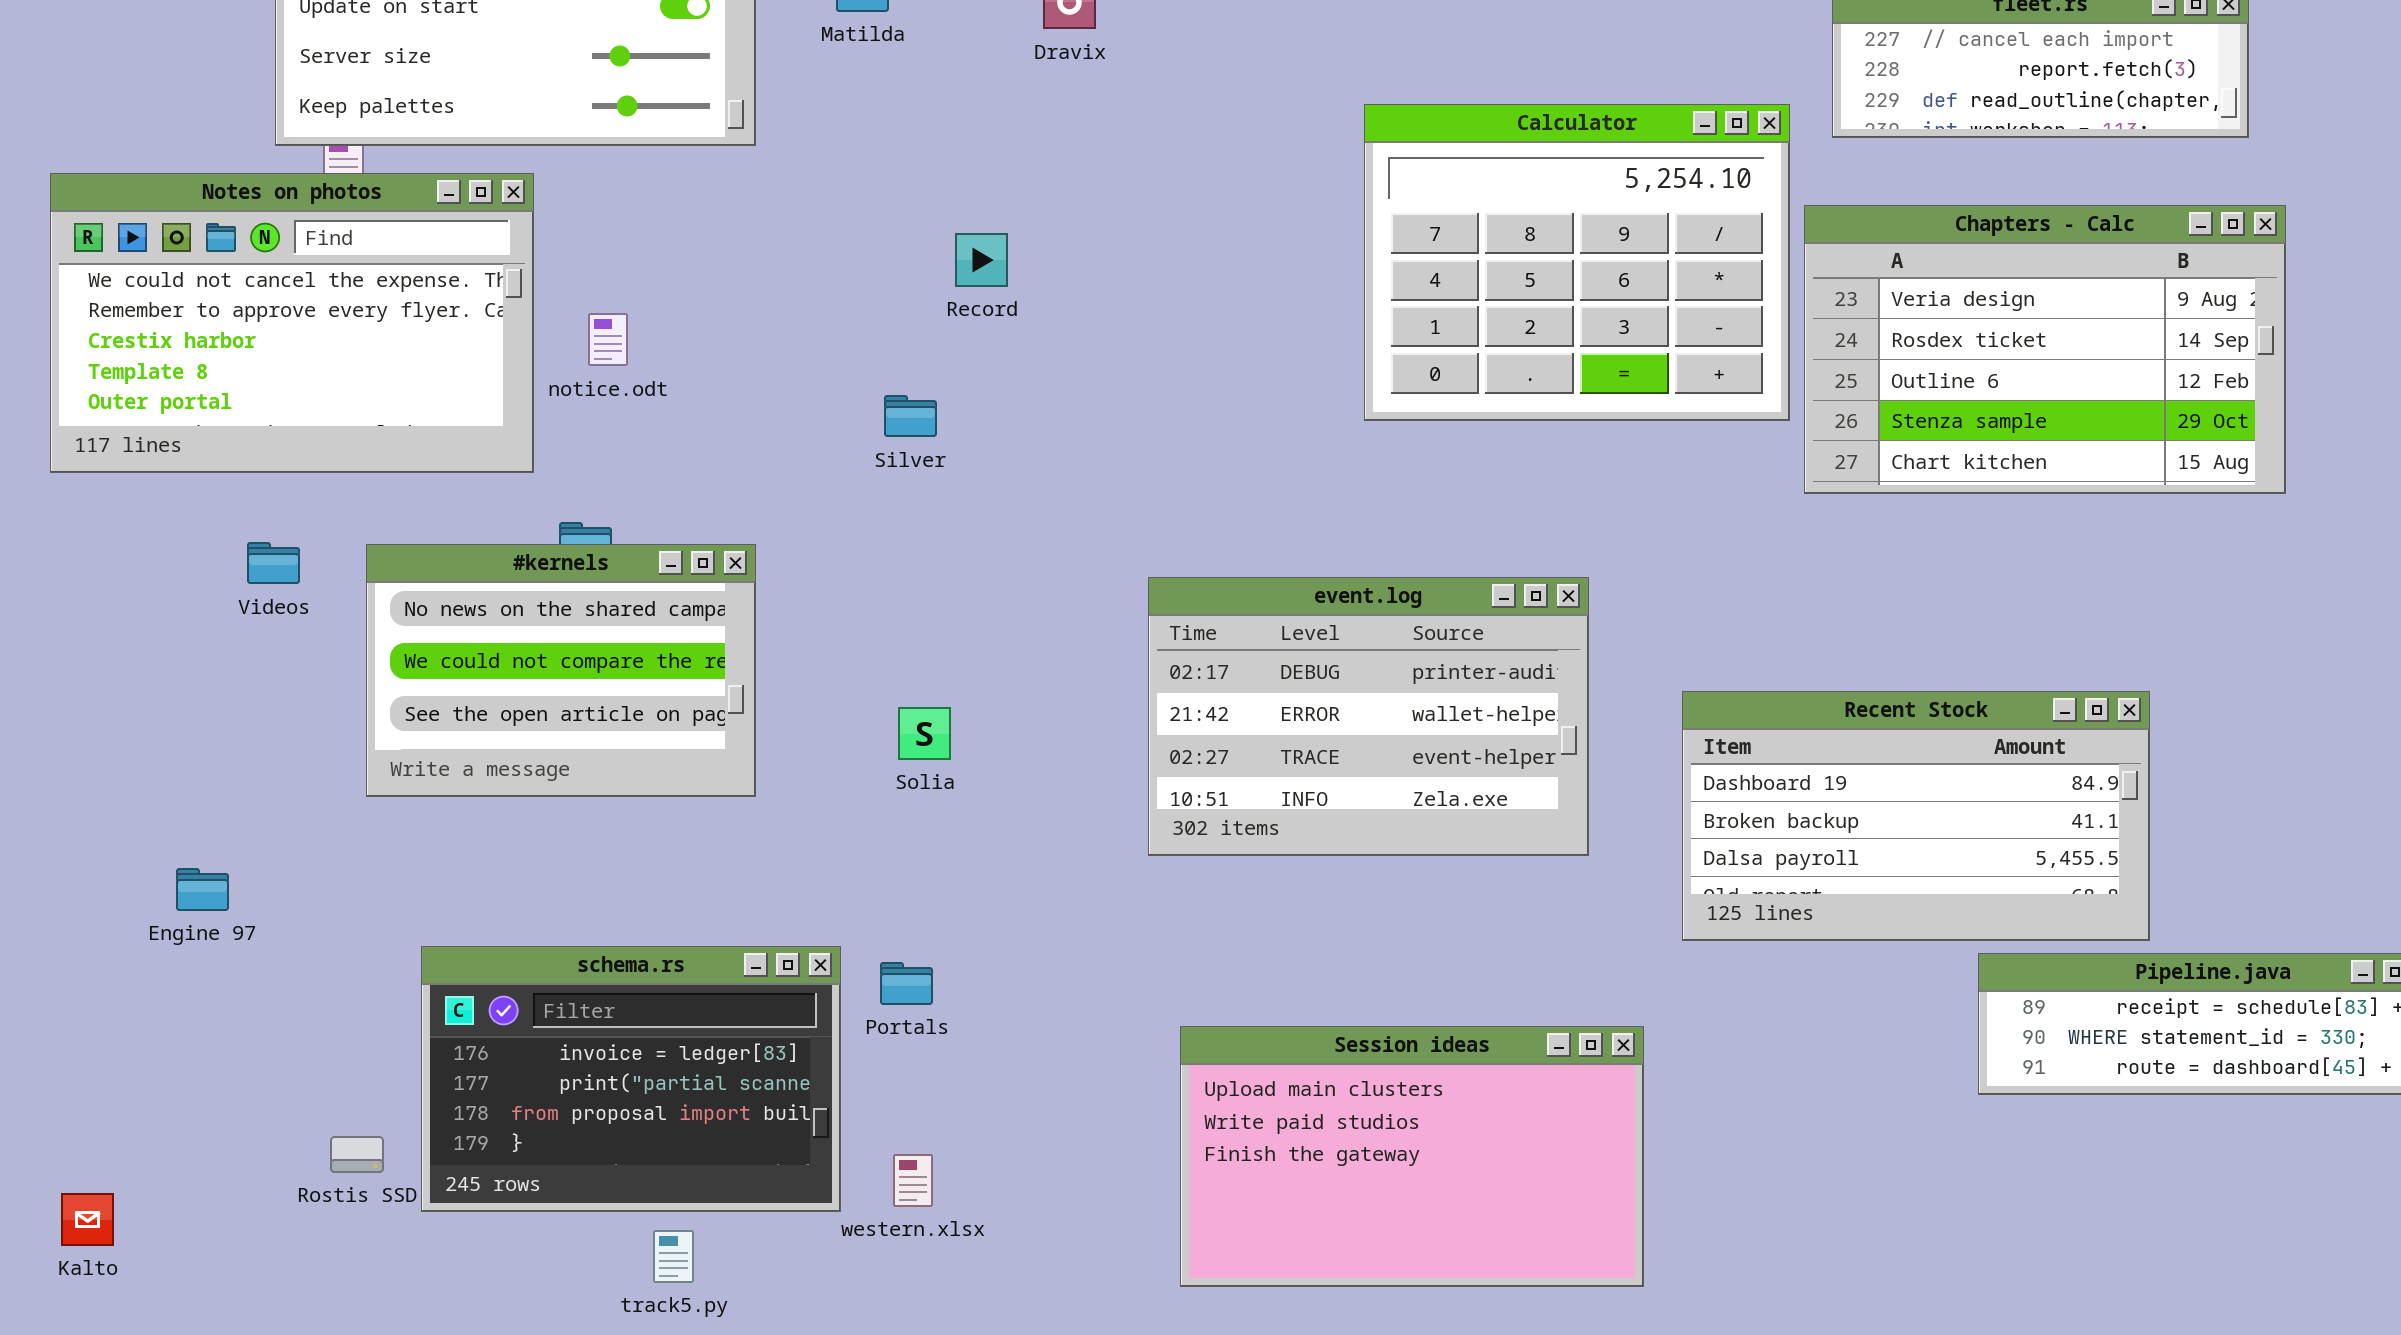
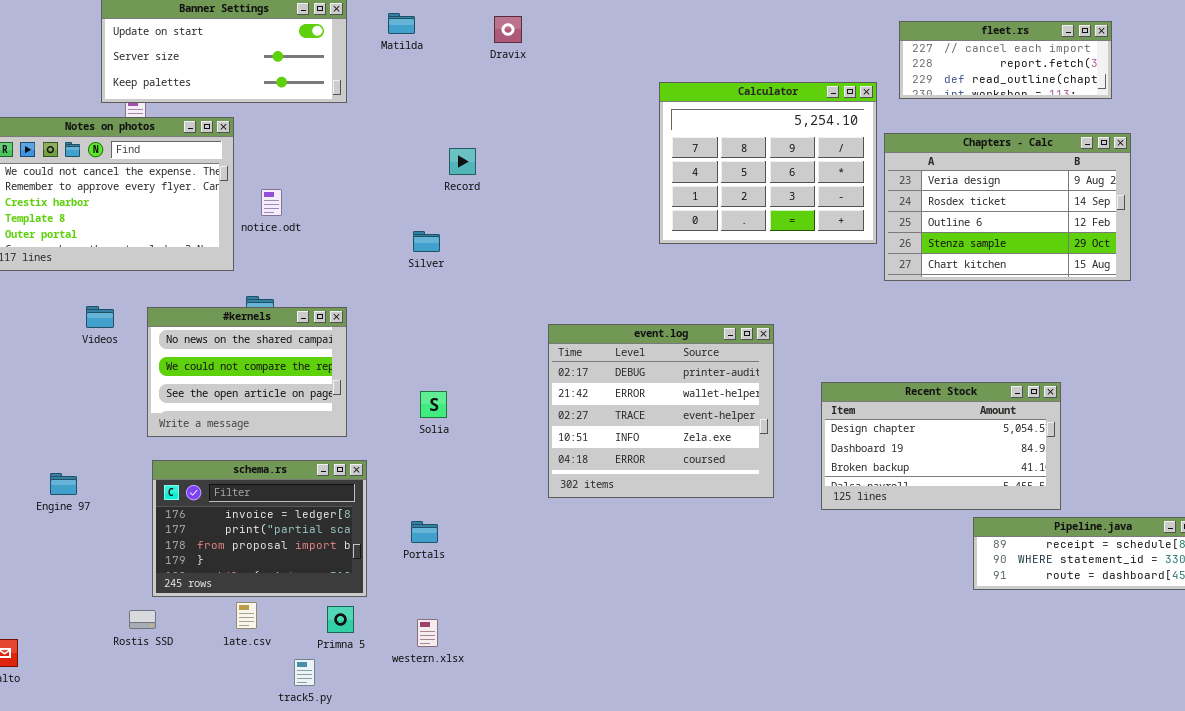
event.log: [1148,577,1589,856] -> [548,324,774,498], resized
Recent Stock: [1682,691,2150,941] -> [821,382,1061,510], scrolled up 1 row
schema.rs: [421,946,841,1212] -> [152,460,367,597], moved
Session ideas: [1180,1026,1644,1287] -> none, closed

